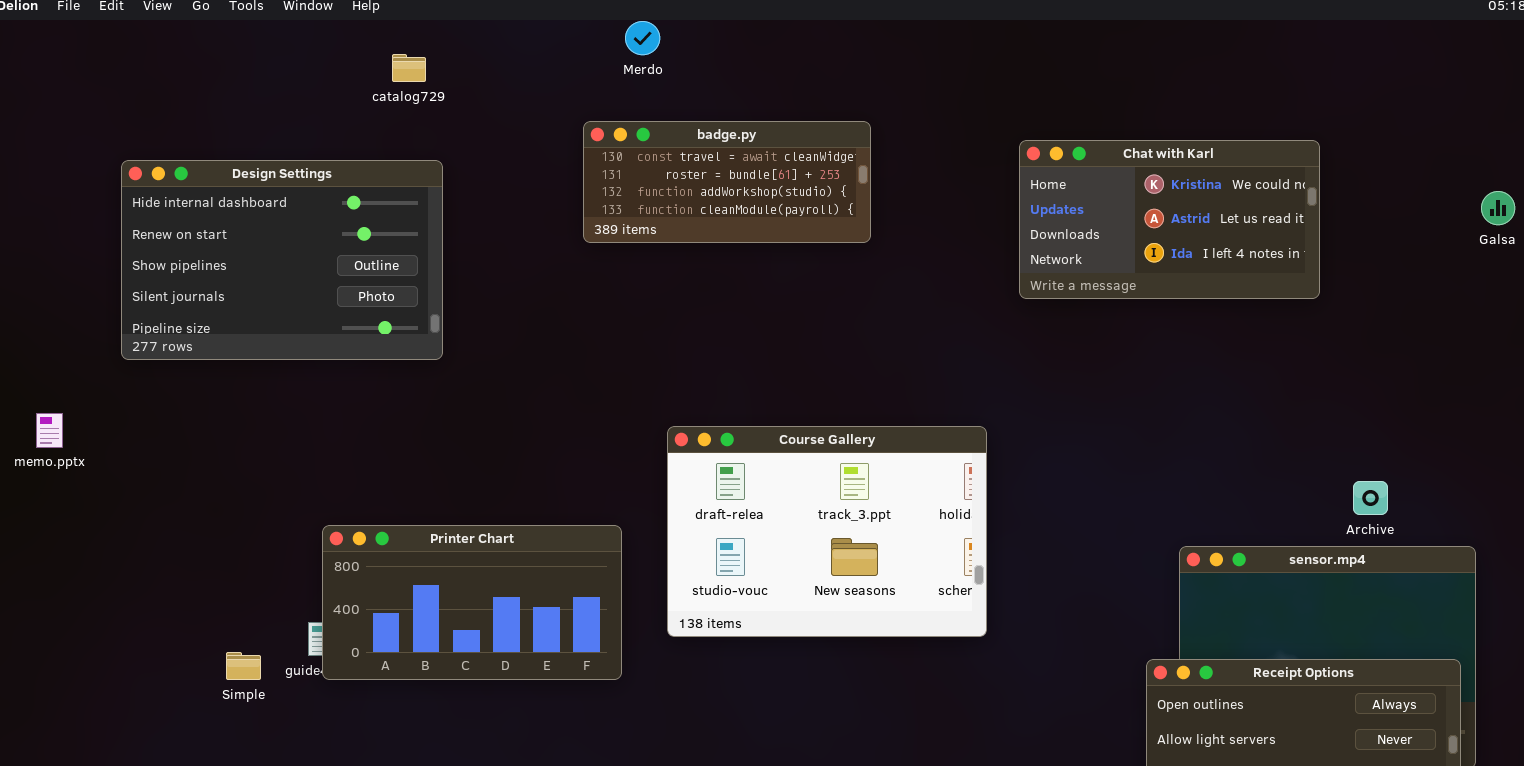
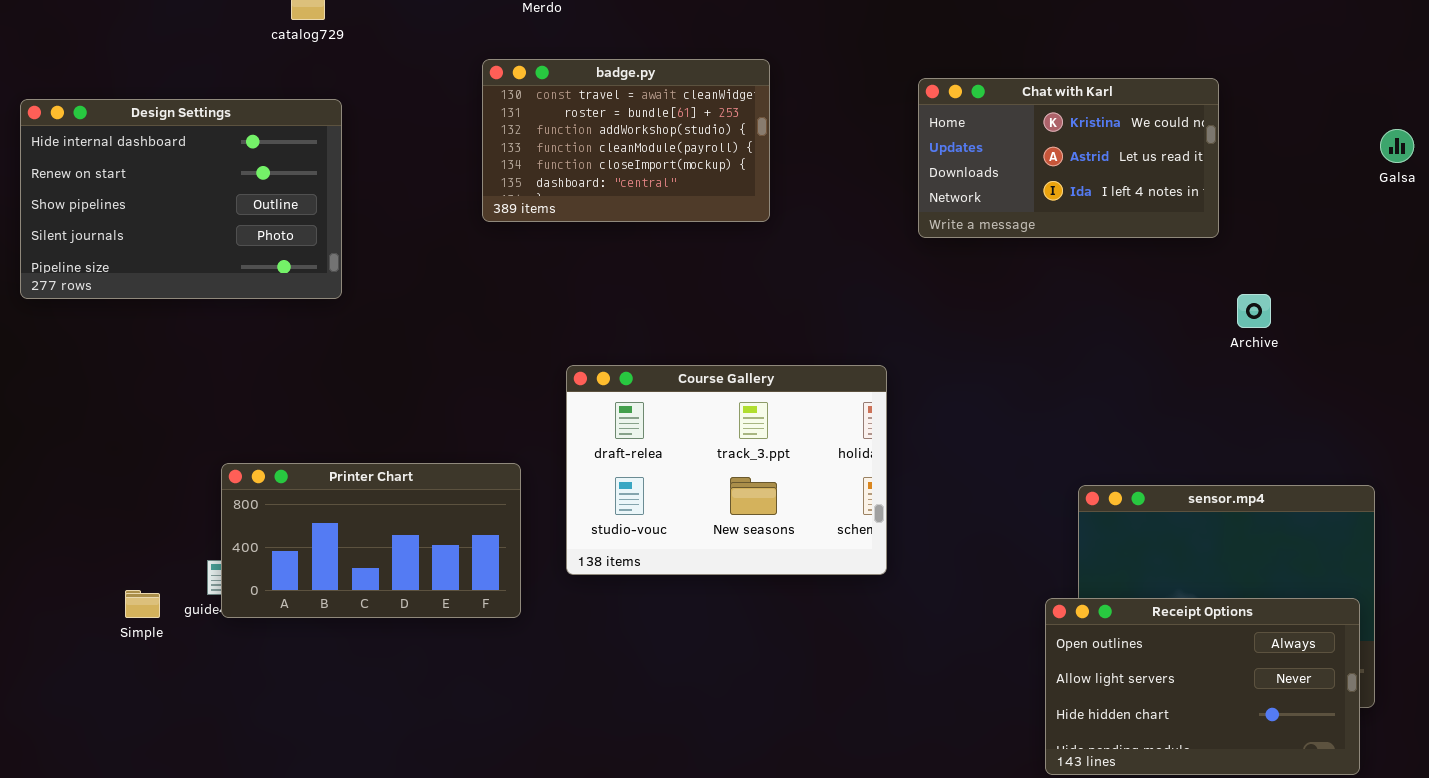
badge.py: [583,121,871,243] -> [482,59,770,222], resized
Archive: [1353,481,1388,515] -> [1237,294,1271,328], moved

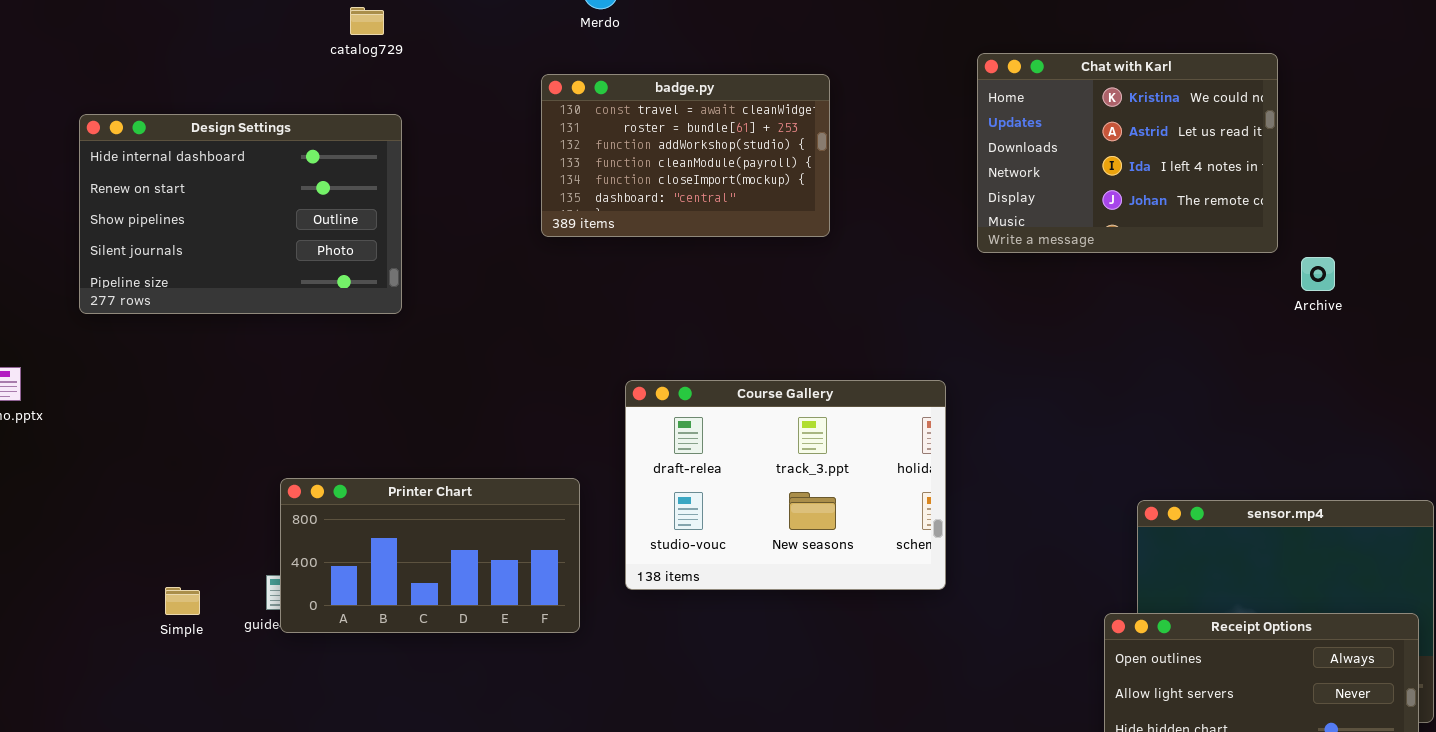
Chat with Karl: [918,78,1219,238] -> [977,53,1278,253], resized
Archive: [1237,294,1271,328] -> [1301,257,1335,291], moved
Simple: [125,590,160,618] -> [165,587,200,615], moved

